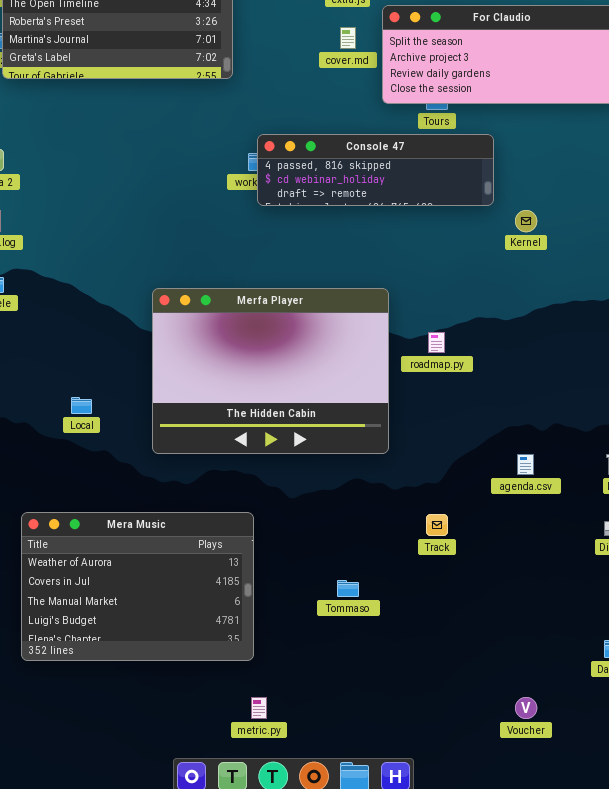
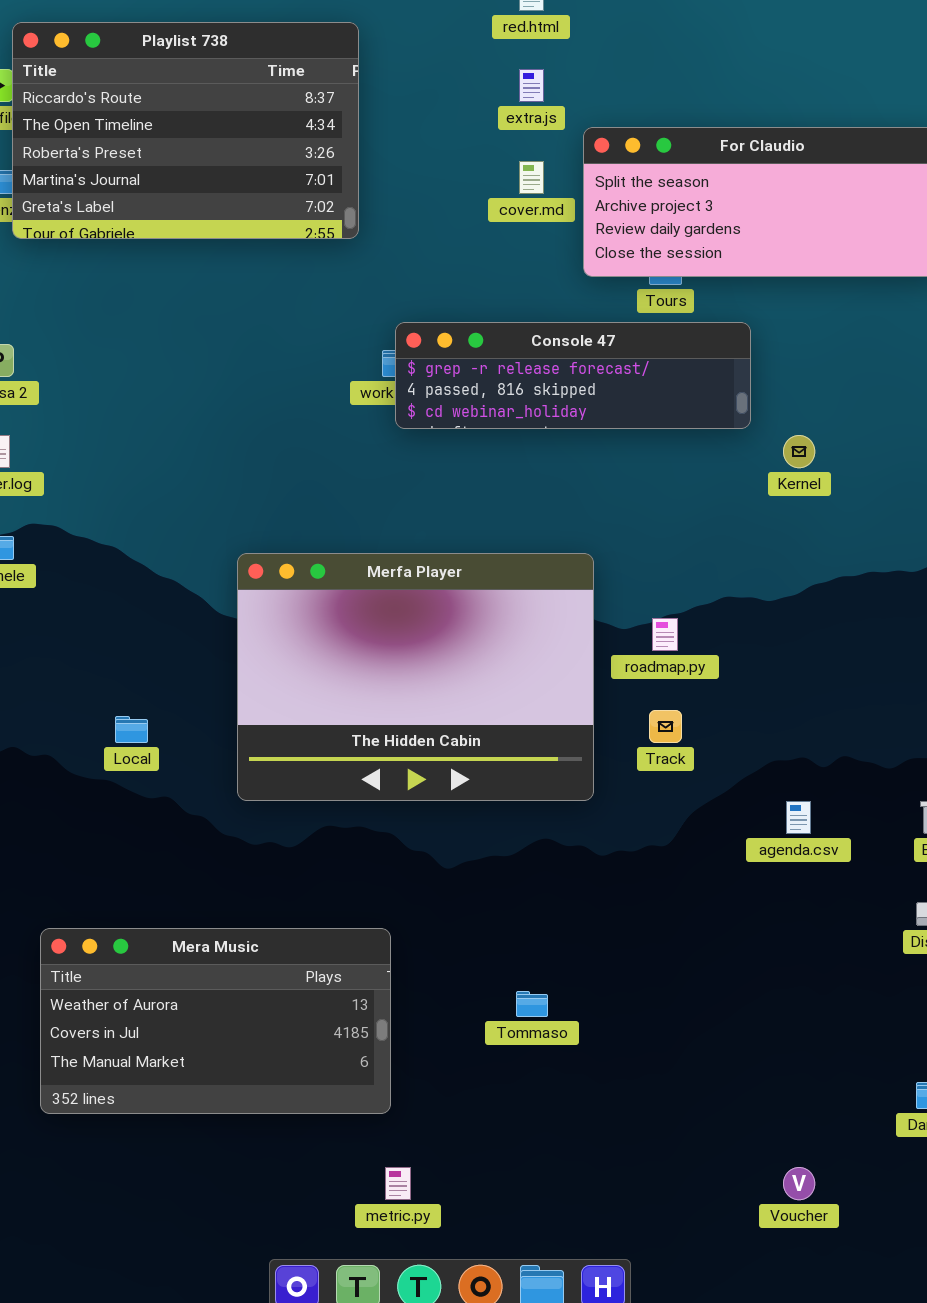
Console 47: [257,134,494,206] -> [395,322,751,429], scrolled up 1 row
Mera Music: [21,512,254,661] -> [40,928,391,1114], resized
Track: [426,514,448,536] -> [649,710,682,743], moved

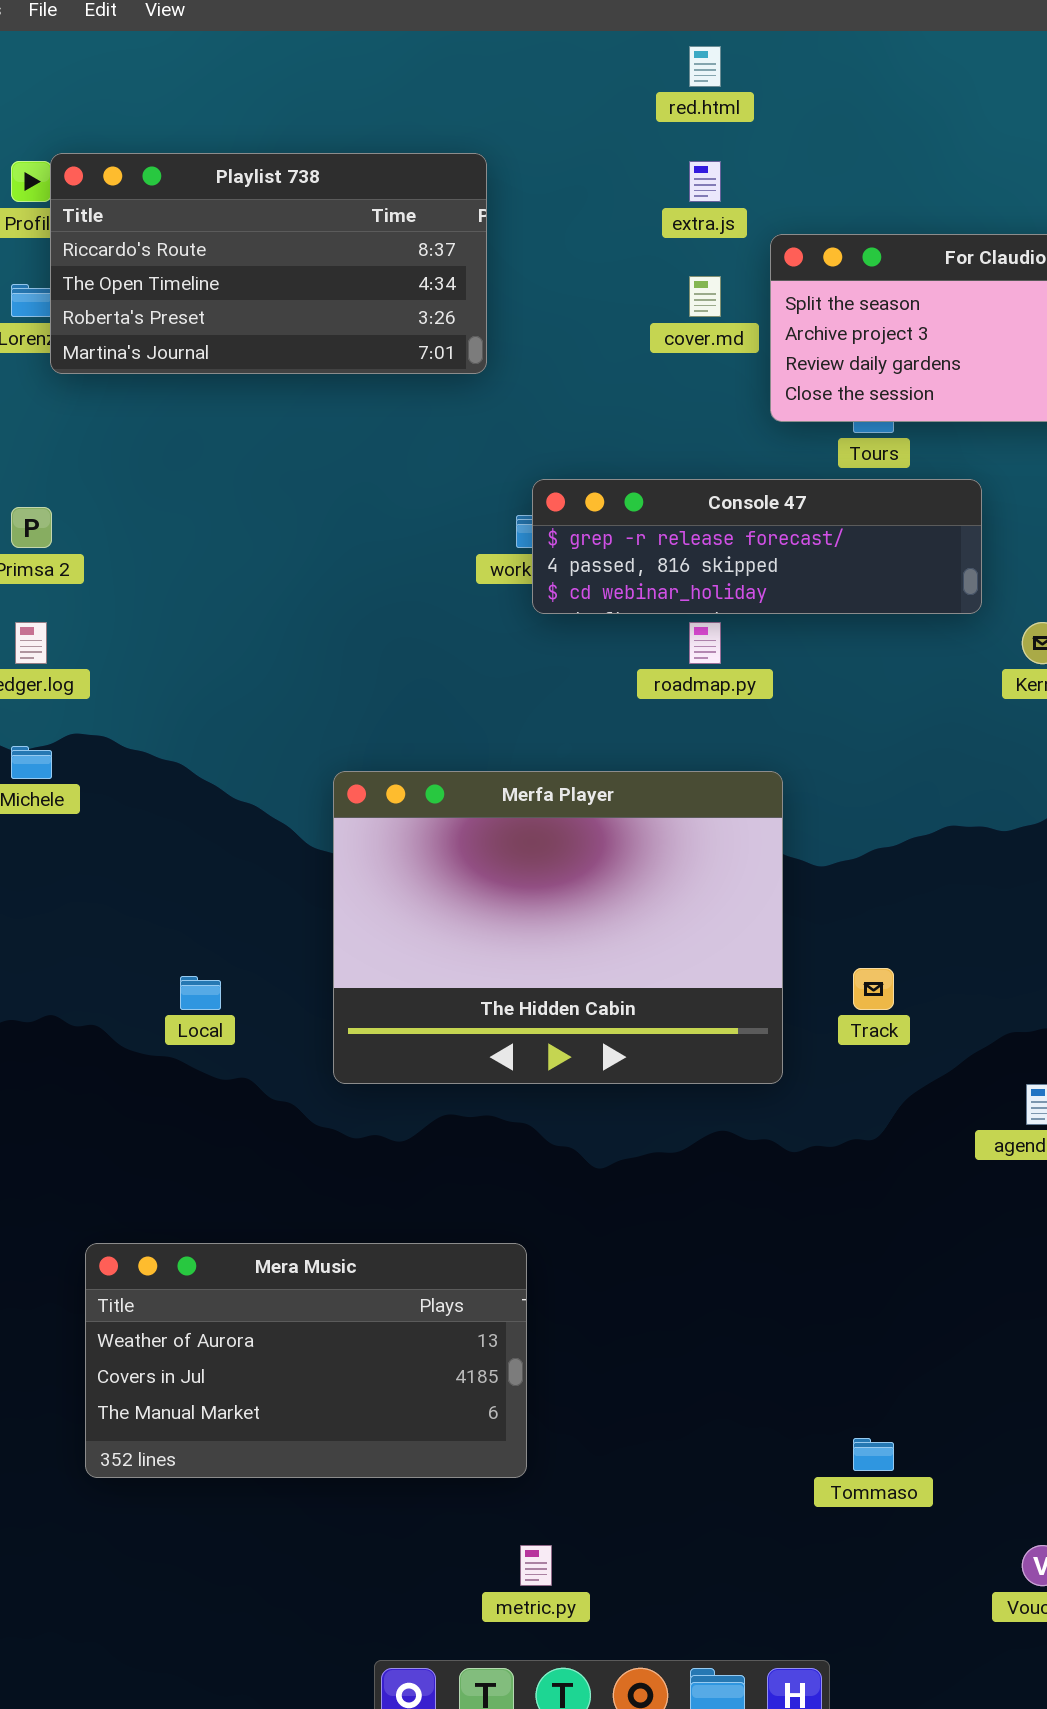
Playlist 738: [12,22,359,239] -> [50,153,487,374], resized
roadmap.py: [652,618,678,651] -> [689,622,721,664], moved
Tommaso: [516,991,548,1017] -> [853,1438,894,1471], moved

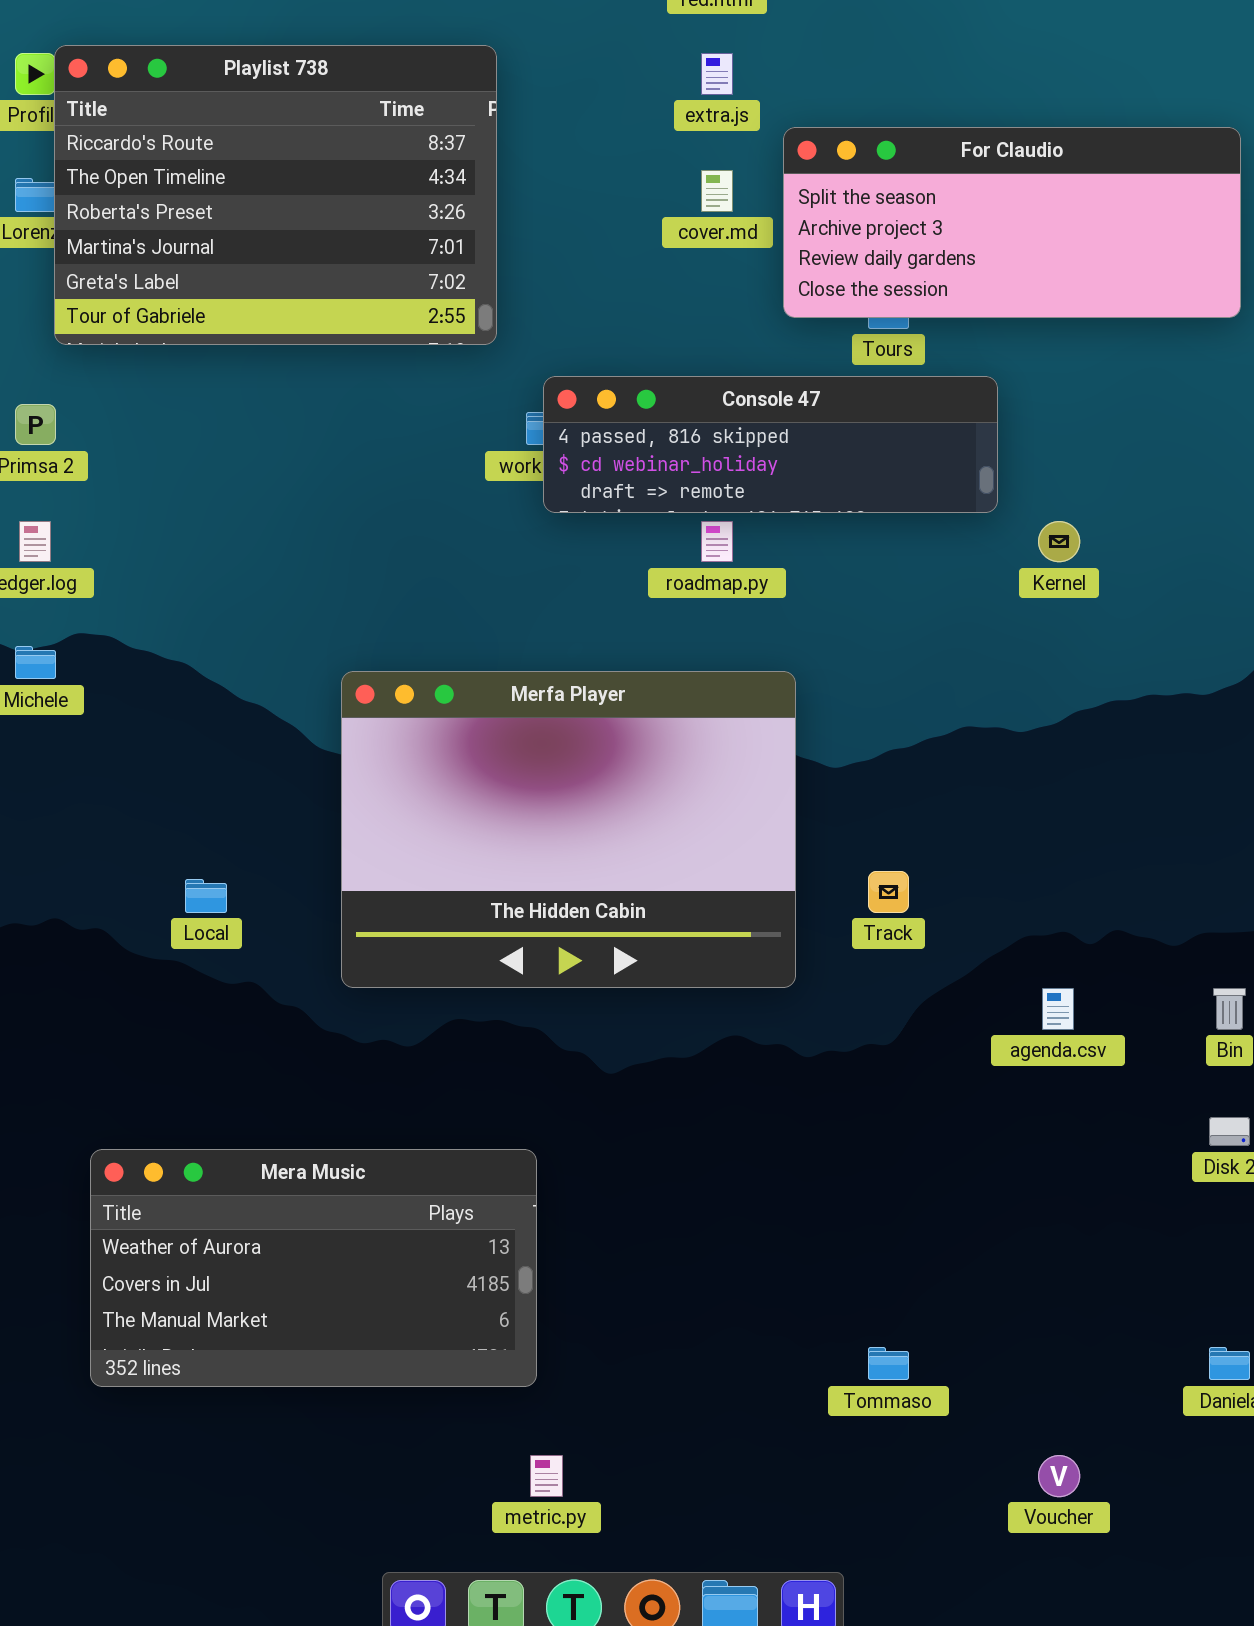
Playlist 738: [50,153,487,374] -> [54,45,497,345], resized
Console 47: [532,479,982,614] -> [543,376,998,513], scrolled down 1 row

